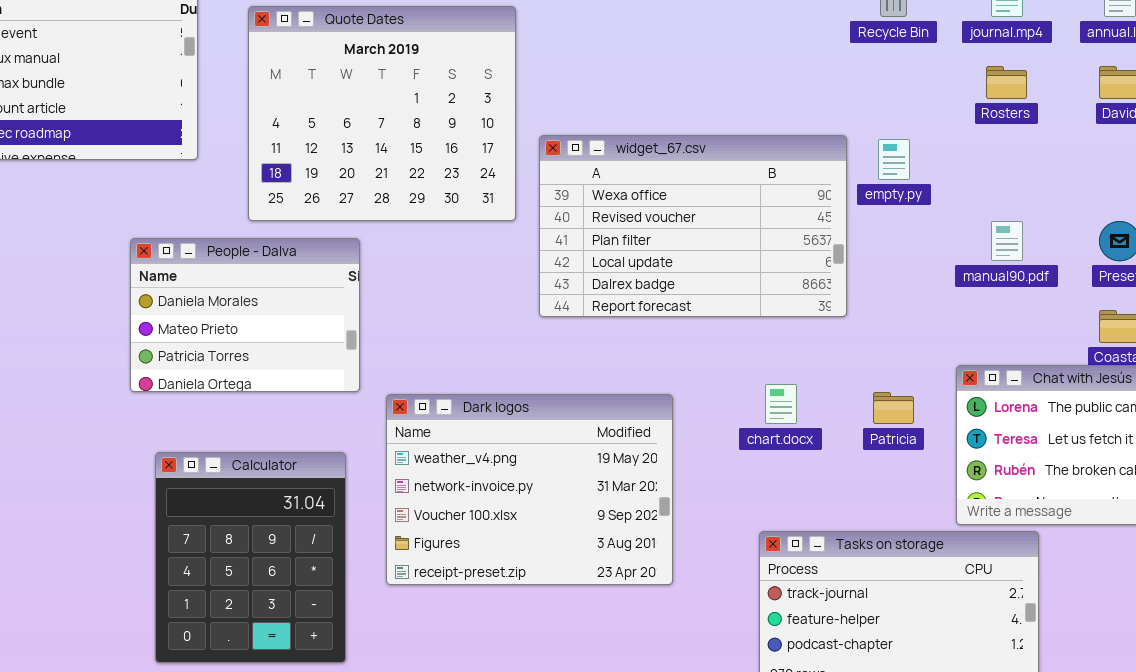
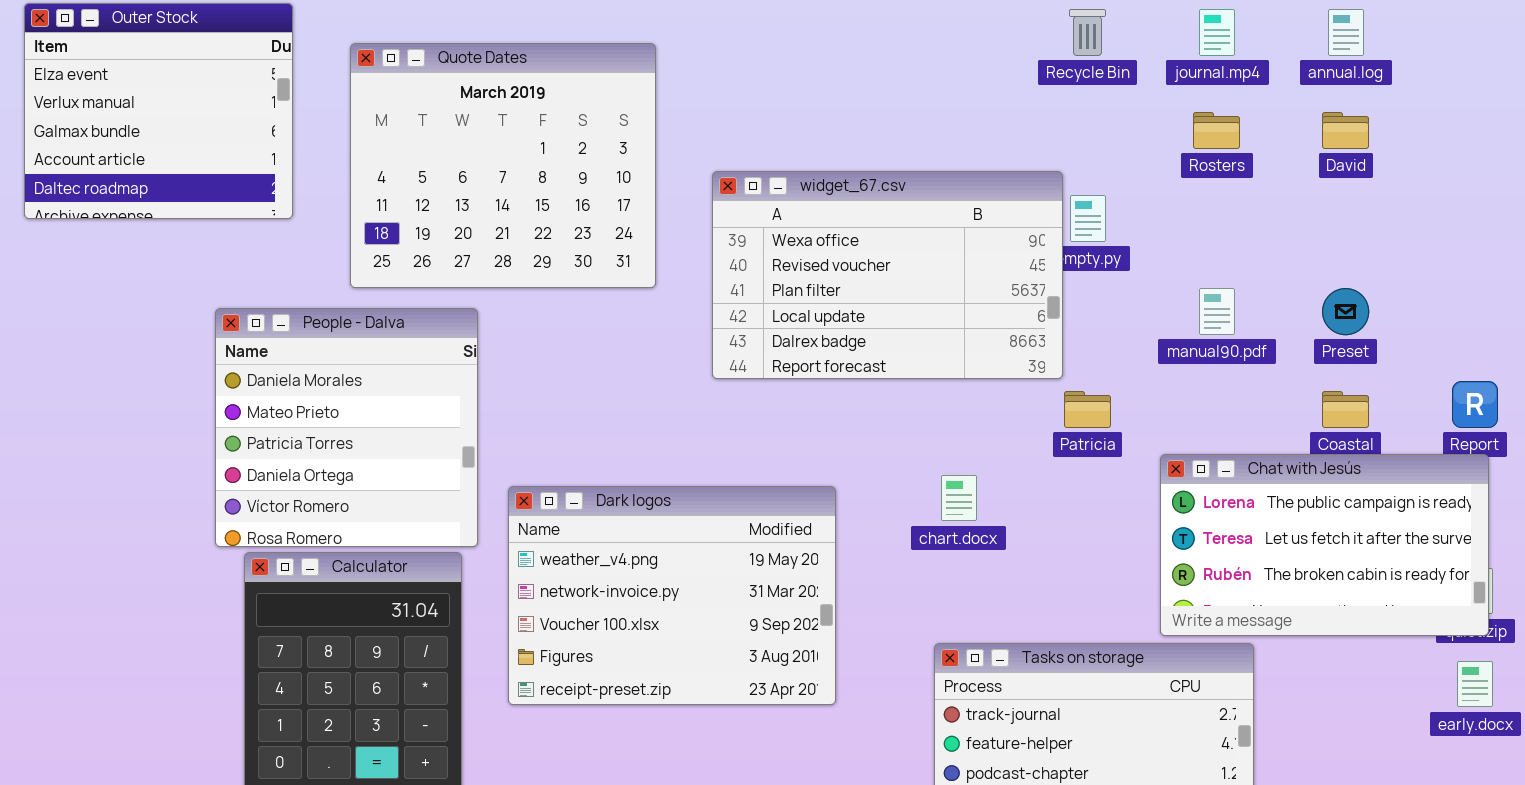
widget_67.csv: [539,135,847,317] -> [712,171,1063,379], moved
People - Dalva: [130,238,360,392] -> [215,308,478,547], resized
Patricia: [873,392,914,424] -> [1064,391,1111,428], moved

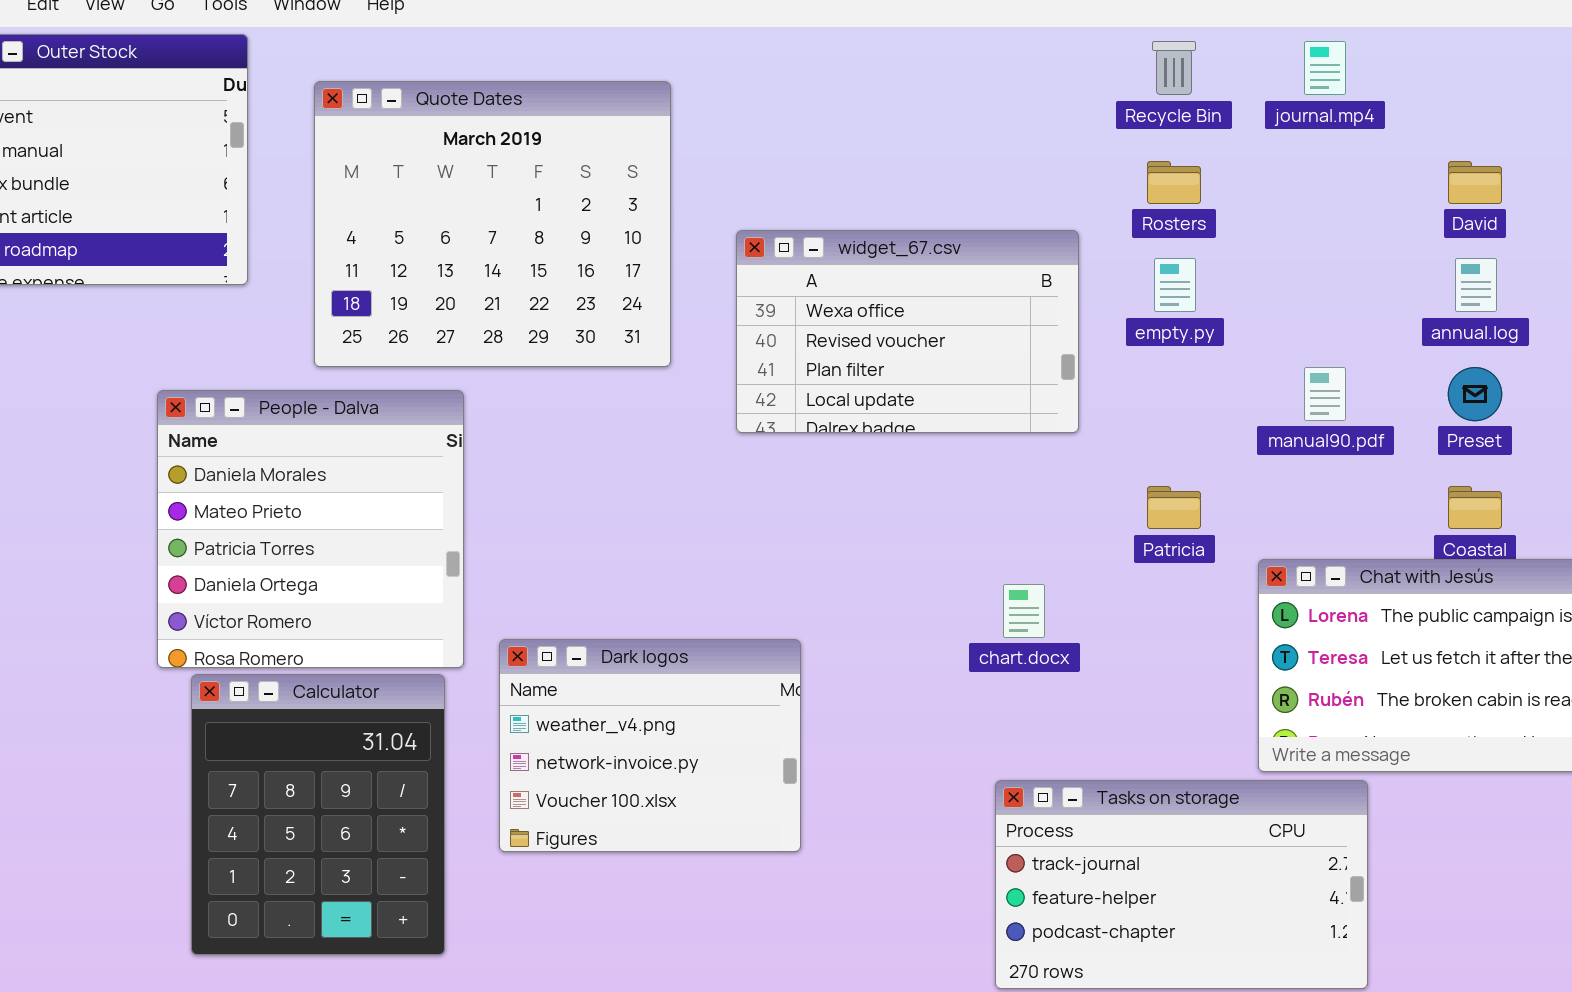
annual.log: [1328,9,1364,56] -> [1455,258,1497,312], moved
Rosters: [1193,112,1240,149] -> [1147,161,1201,204], moved
widget_67.csv: [712,171,1063,379] -> [736,230,1079,433], resized
Dark logos: [508,486,836,705] -> [499,639,801,852], resized

